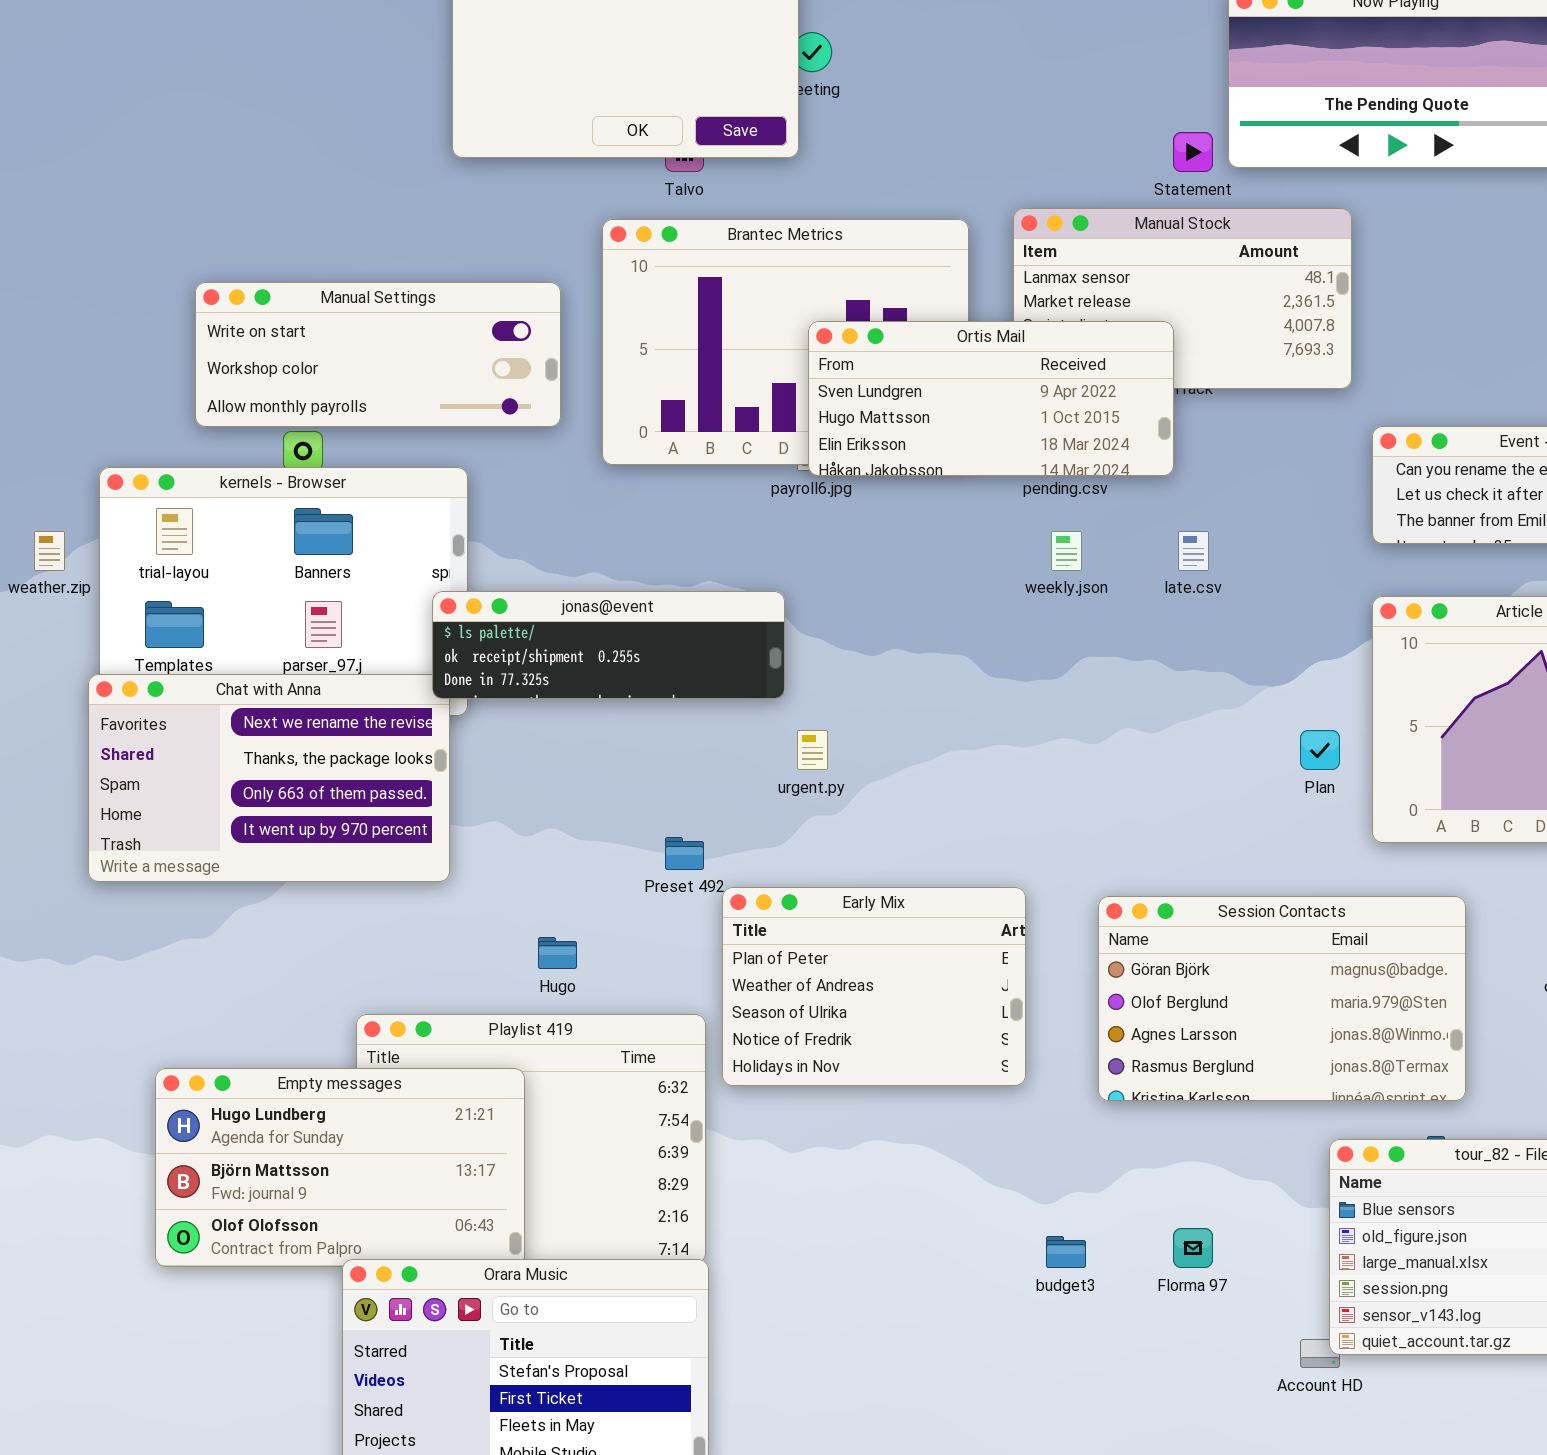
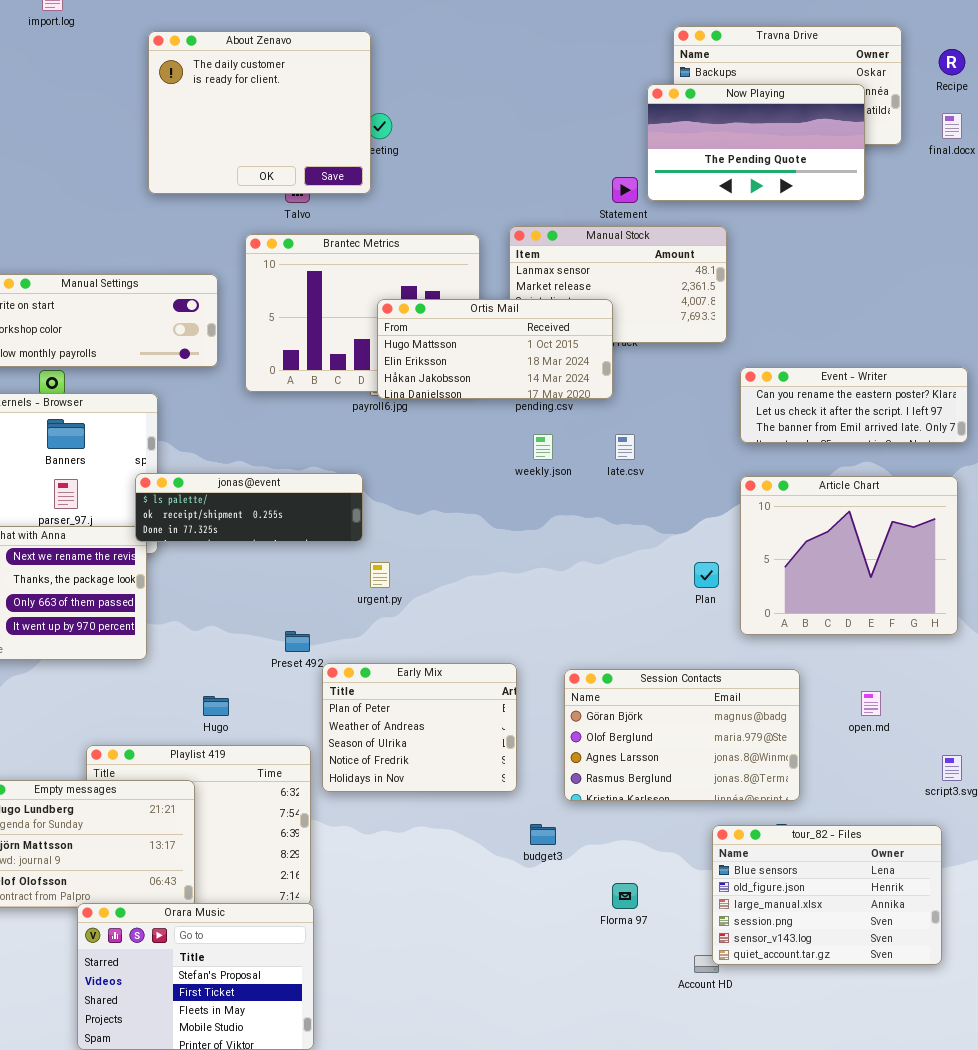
Ortis Mail: [808,321,1174,476] -> [377,299,613,399], scrolled down 1 row
budget3: [1046,1236,1086,1268] -> [530,824,556,845], moved

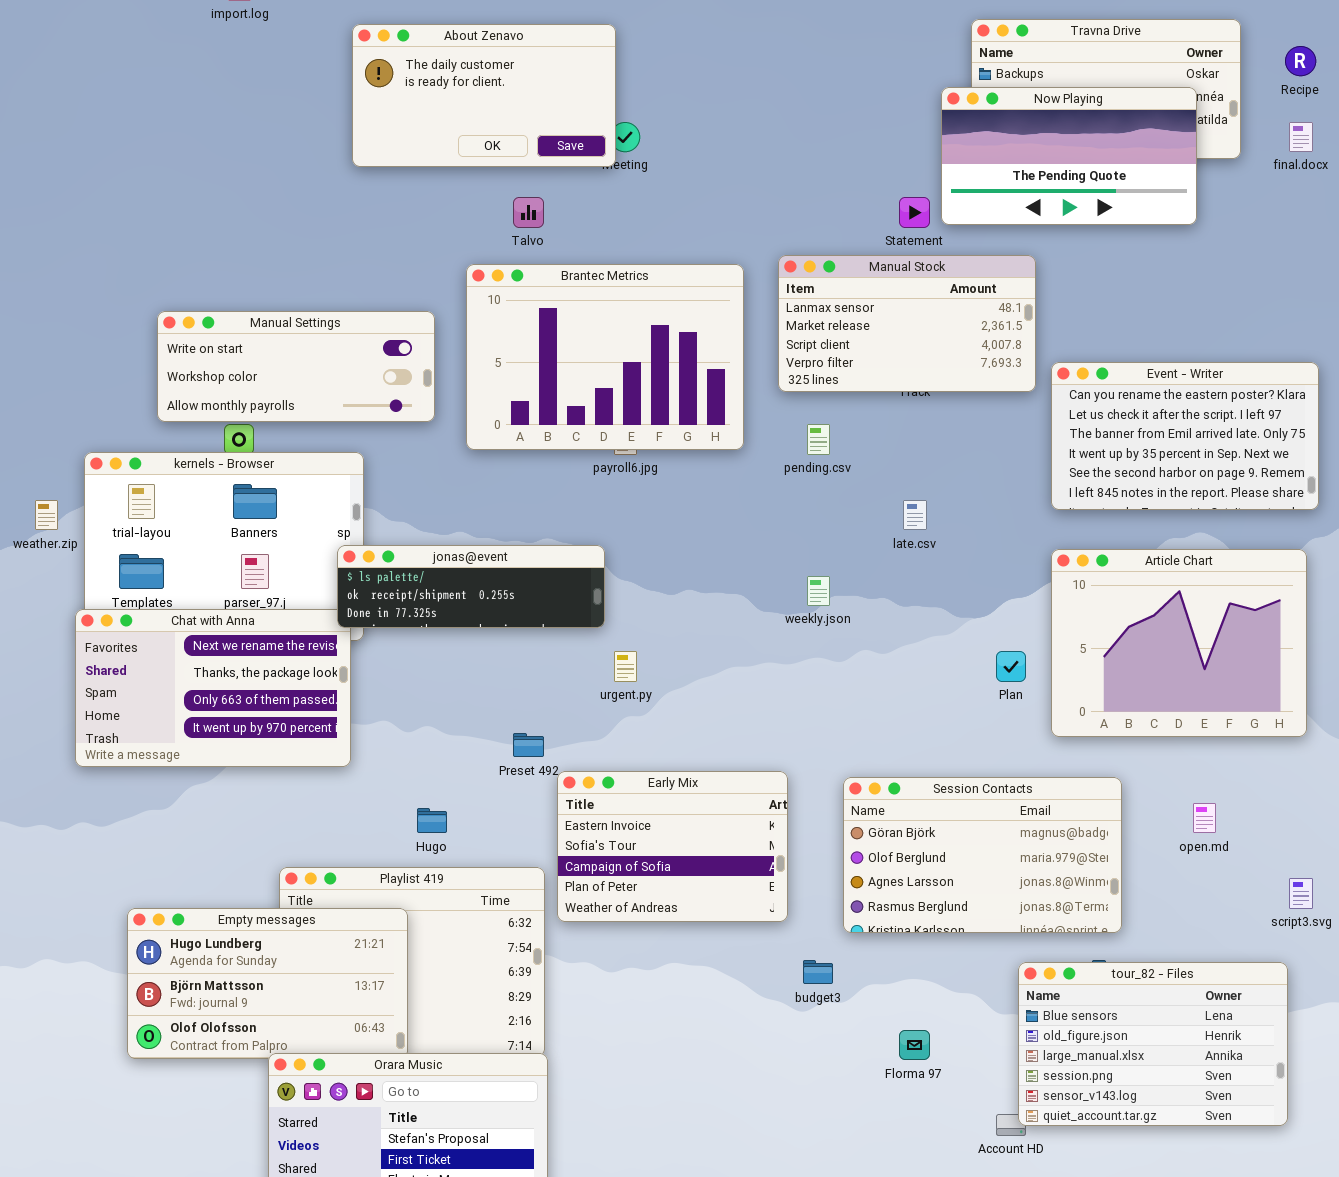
About Zenavo: [148,31,371,194] -> [352,24,616,167], resized
Ortis Mail: [377,299,613,399] -> none, closed
Event - Writer: [740,367,968,443] -> [1051,362,1319,510], resized
weekly.json: [533,434,553,460] -> [807,576,830,606], moved
Early Mix: [322,663,517,792] -> [557,771,788,922], scrolled up 3 rows

